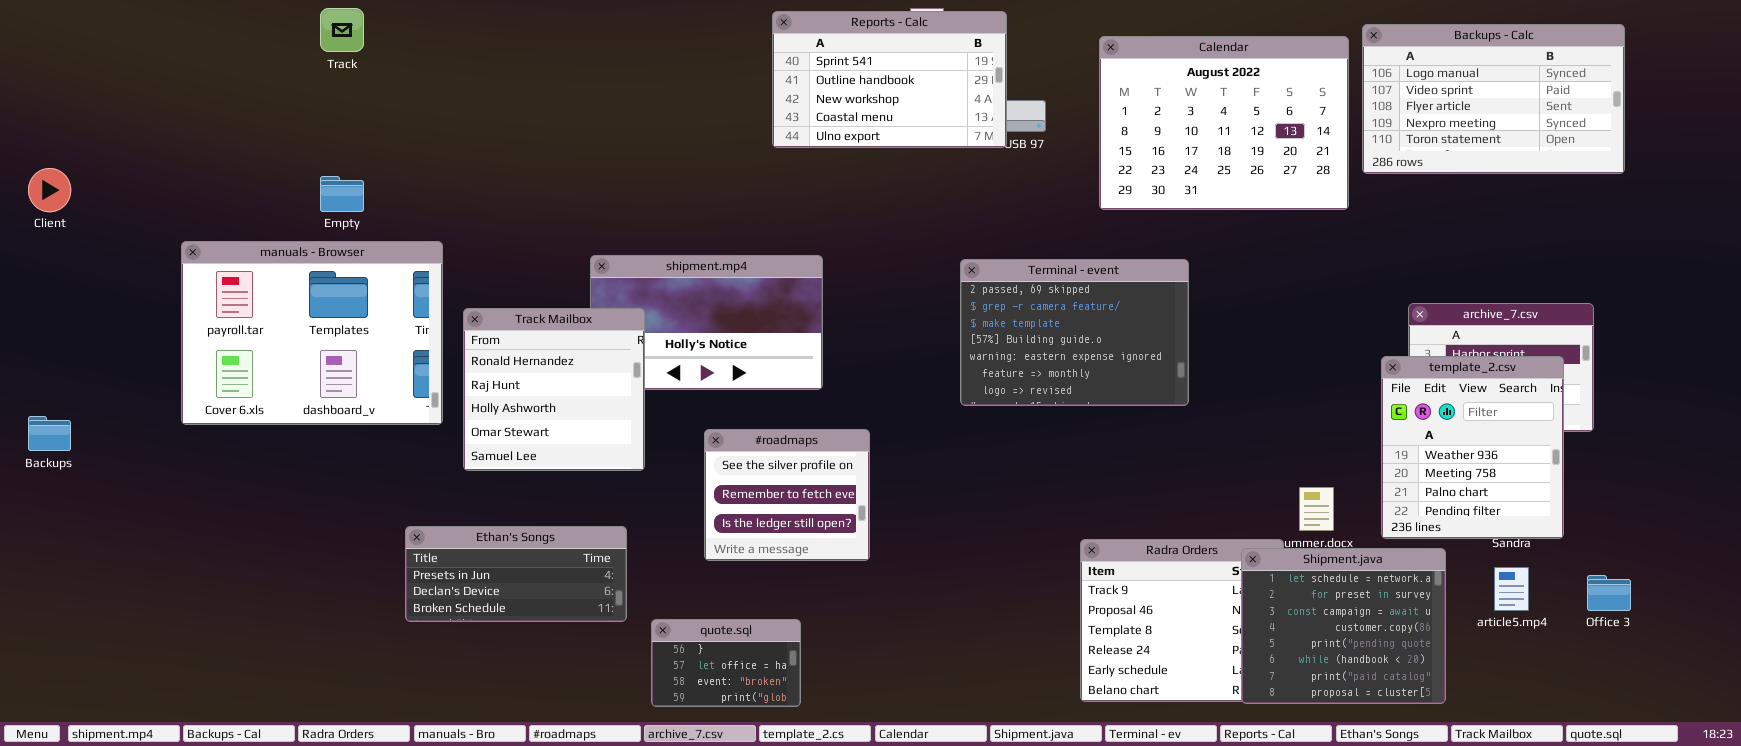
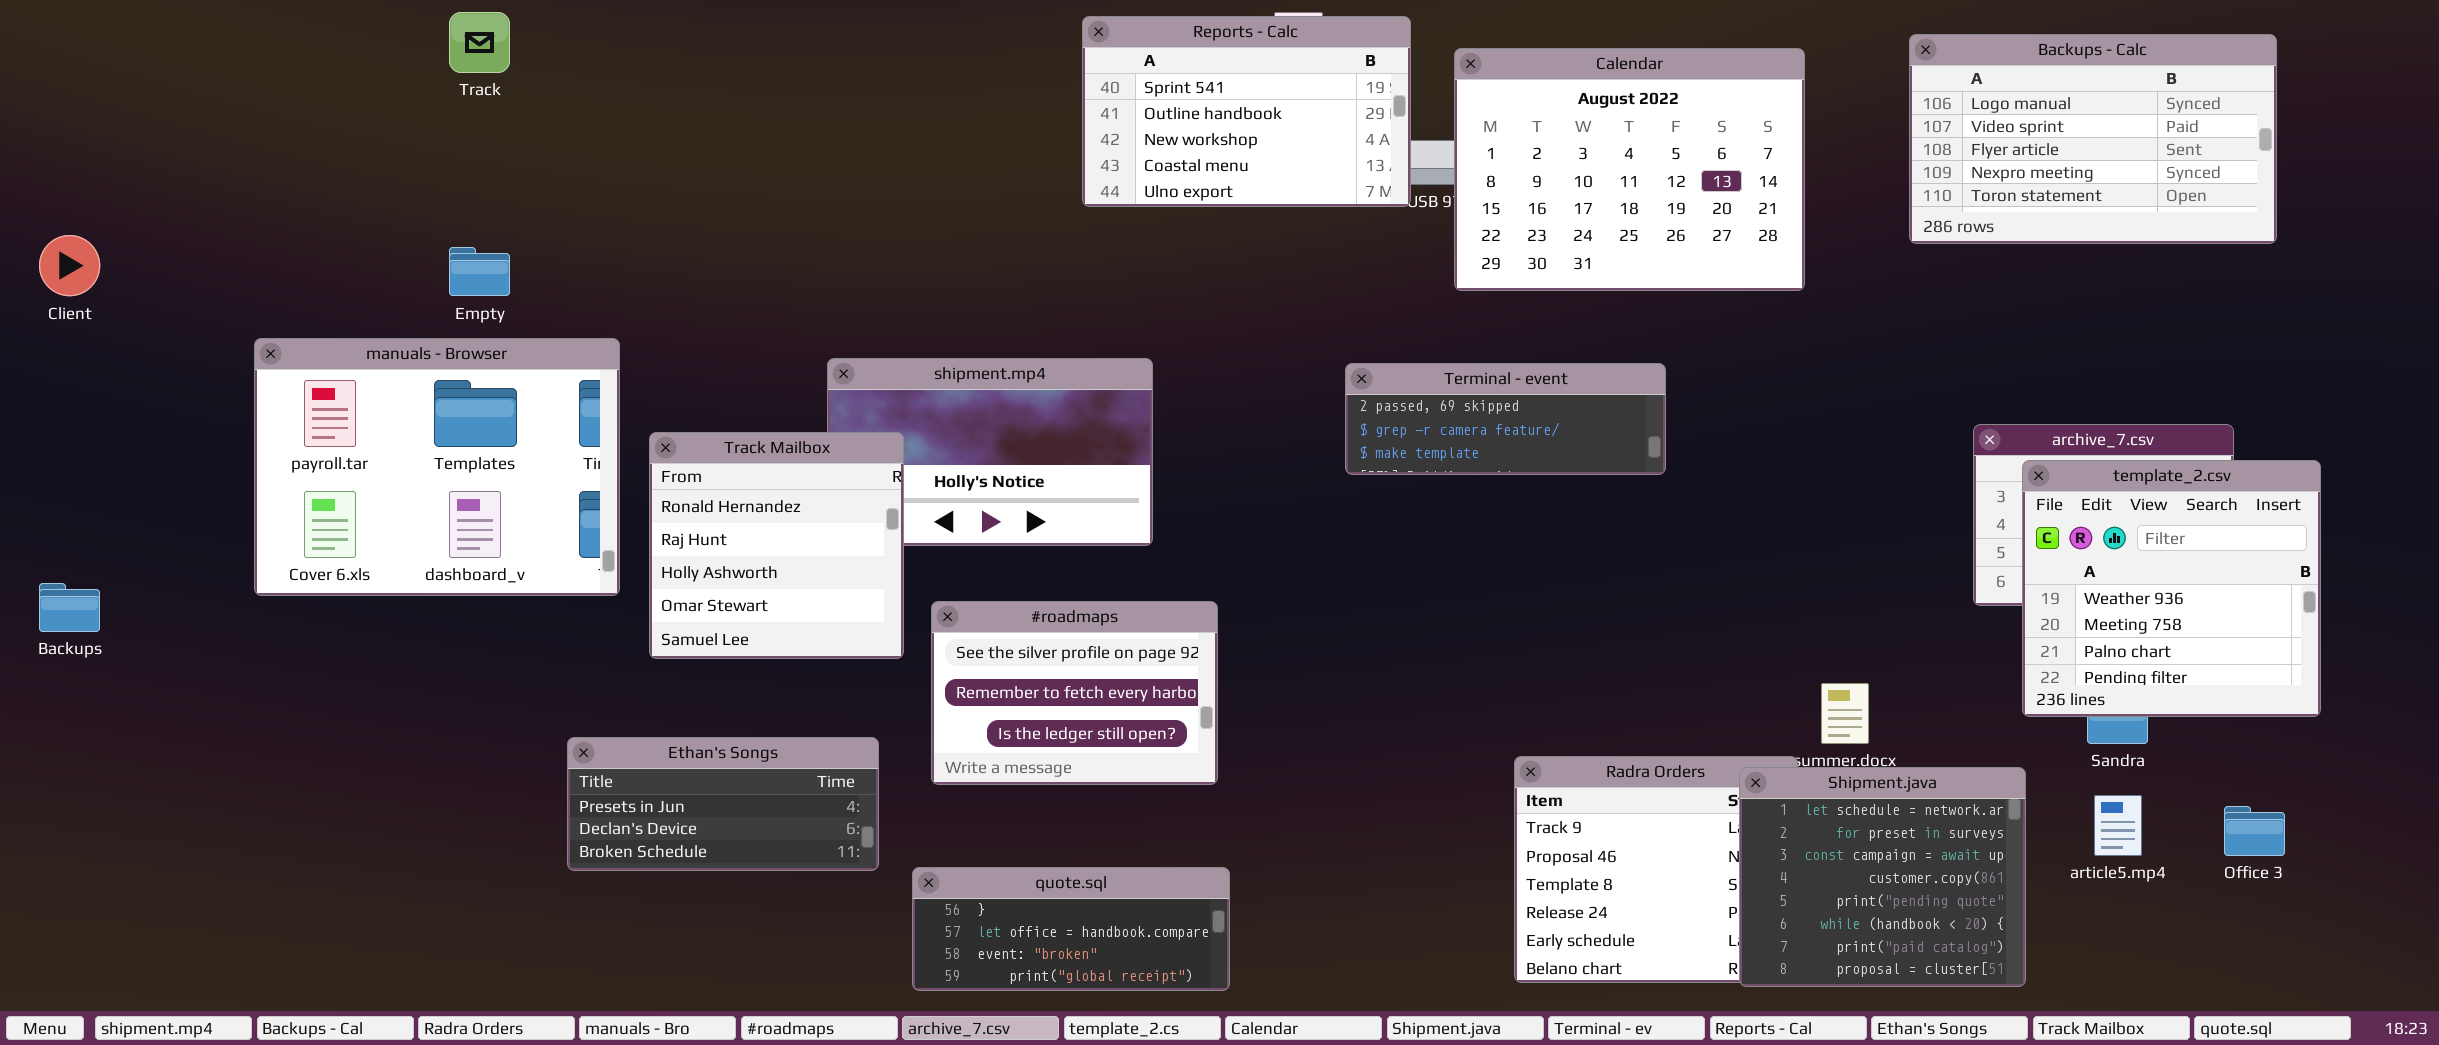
Calendar: [1099,36,1349,210] -> [1454,48,1805,291], moved
Terminal - event: [960,259,1189,406] -> [1345,363,1666,475], resized
template_2.csv: [1381,356,1564,539] -> [2022,460,2321,717], moved, resized
#roadmaps: [704,429,870,561] -> [931,601,1218,785], resized
quote.sql: [651,619,801,707] -> [912,867,1230,991], resized

